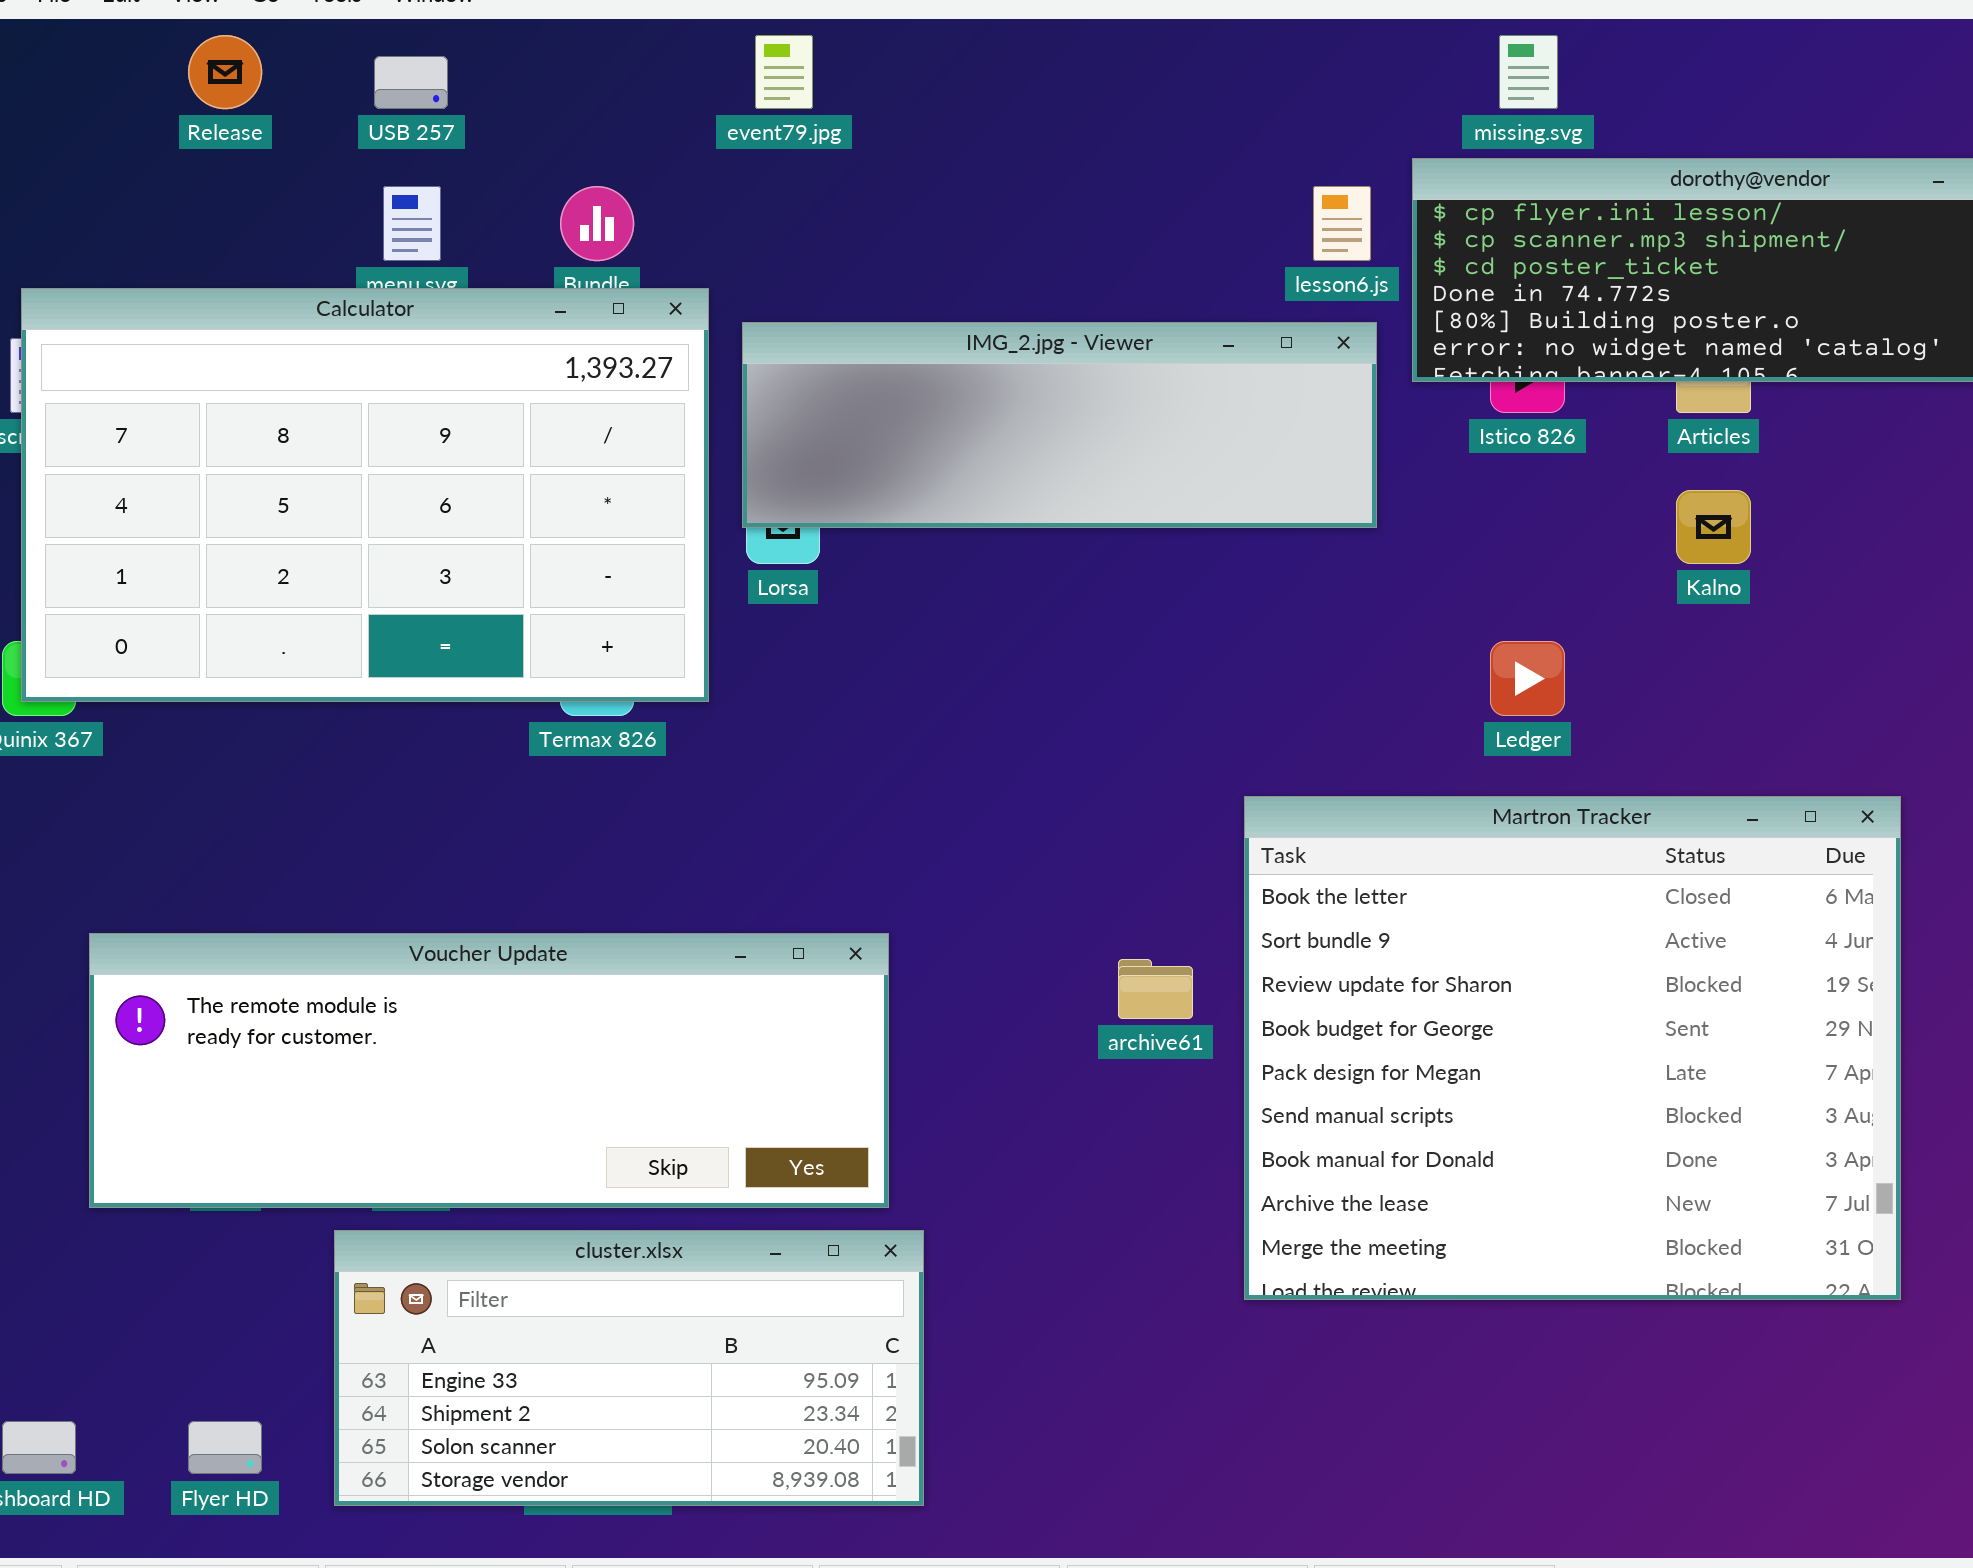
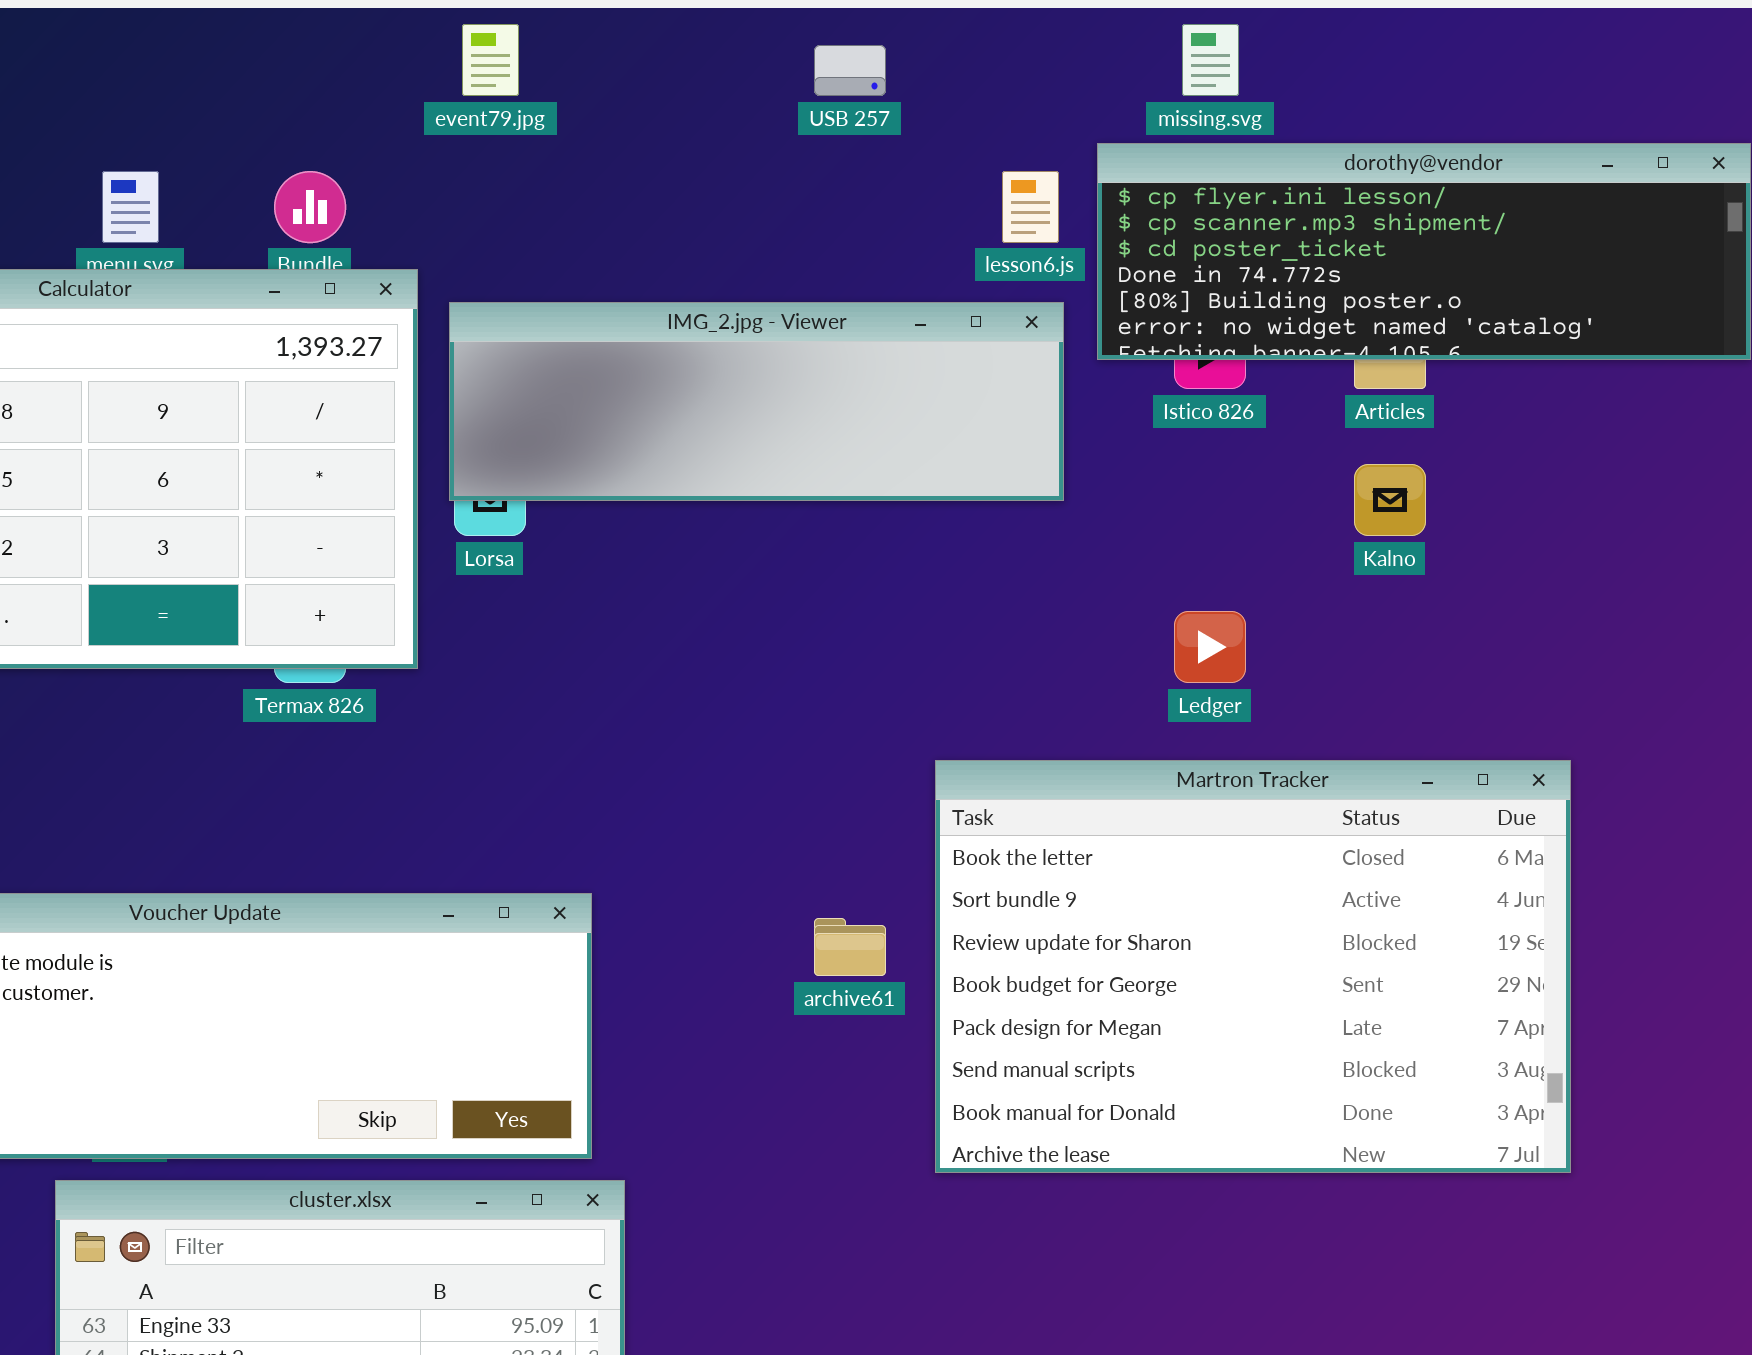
USB 257: [374,56,448,109] -> [814,45,886,96], moved
Martron Tracker: [1244,796,1901,1300] -> [935,760,1571,1173], resized

